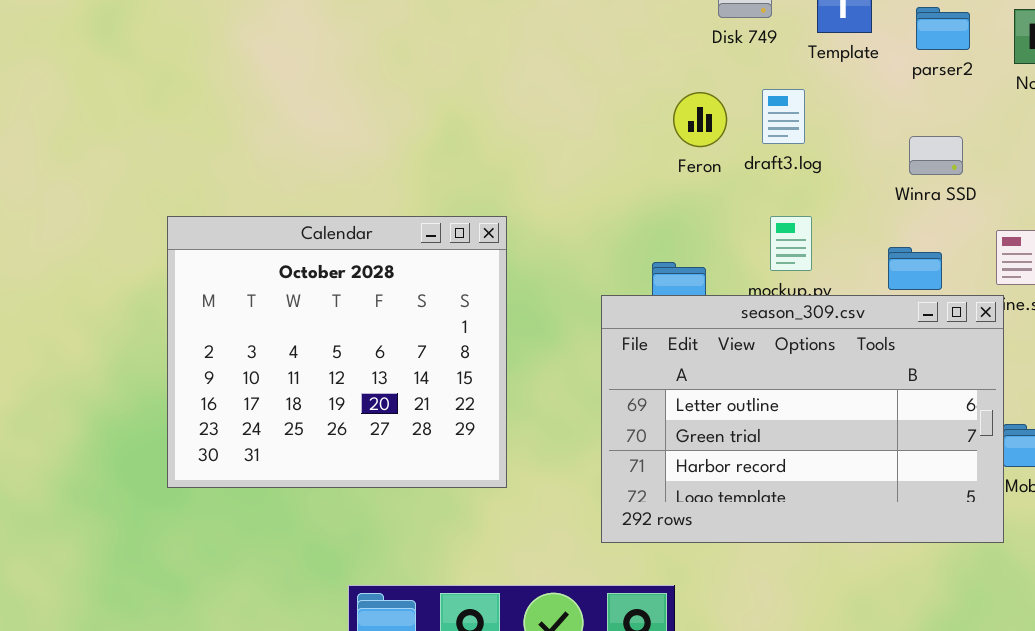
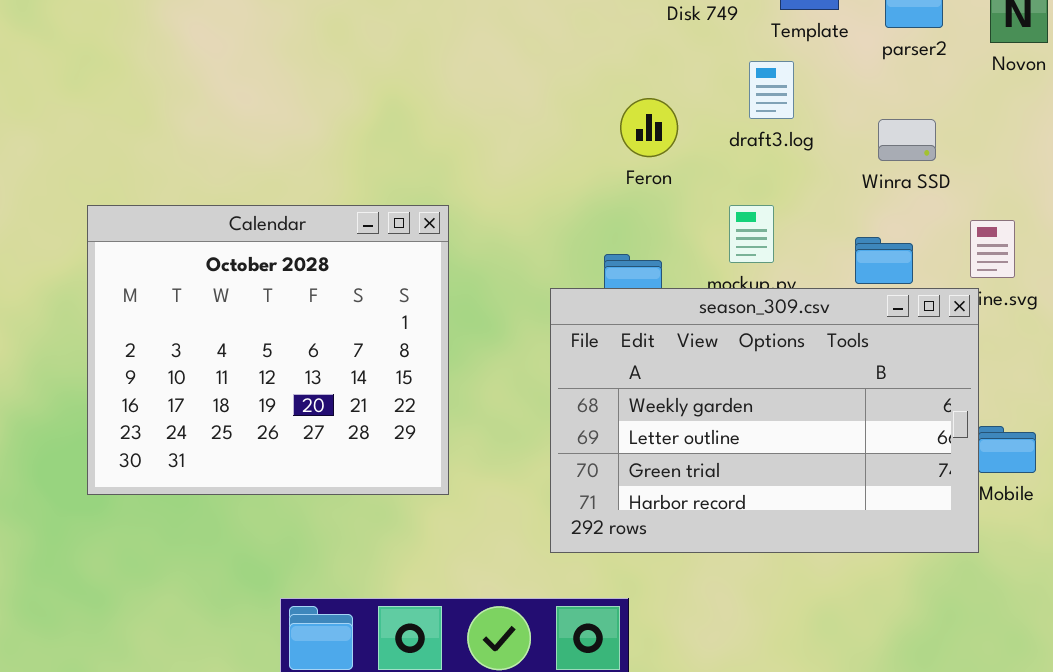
draft3.log: [762,89,805,144] -> [749,61,794,119], moved
Feron: [673,92,727,147] -> [620,98,678,157], moved
season_309.csv: [601,295,1004,543] -> [550,288,979,553], scrolled up 1 row

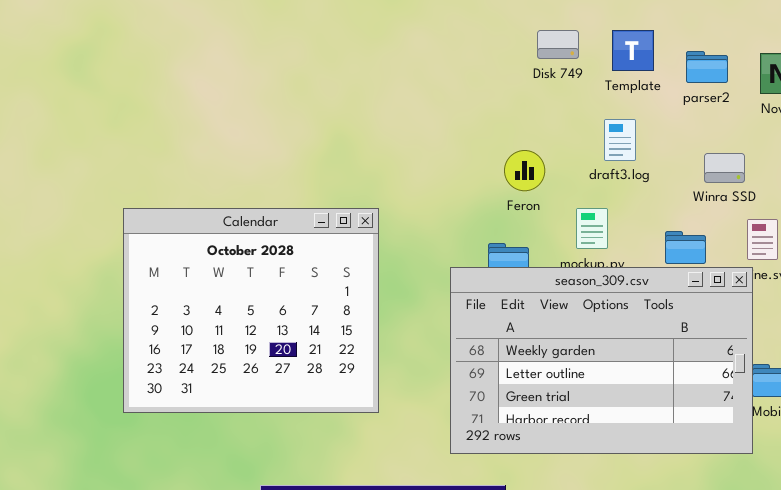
draft3.log: [749,61,794,119] -> [604,119,636,161], moved
Feron: [620,98,678,157] -> [504,150,545,191], moved
Winra SSD: [878,119,936,161] -> [704,153,745,183], moved

